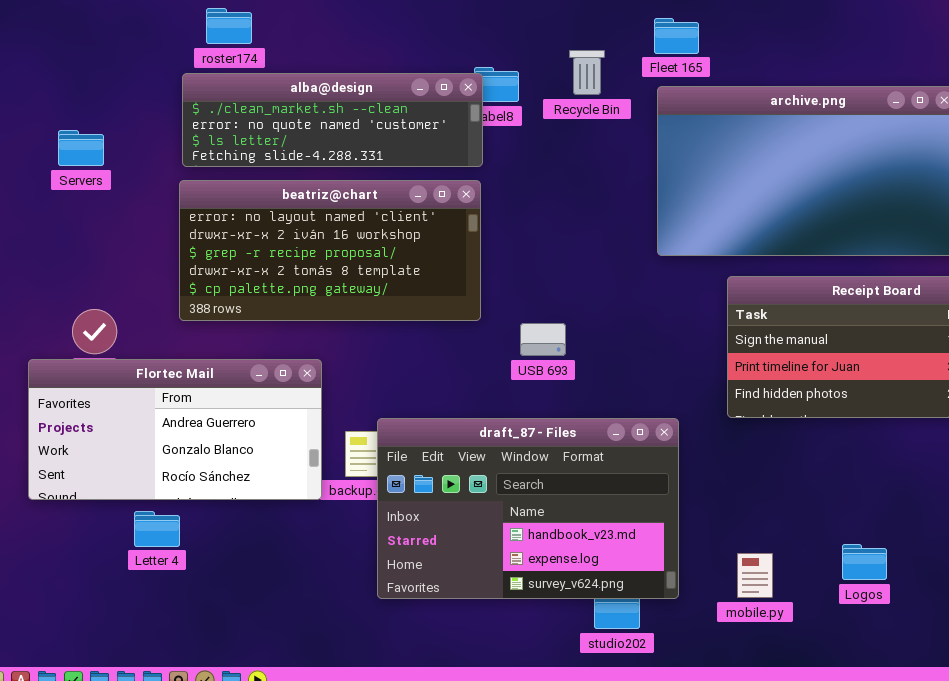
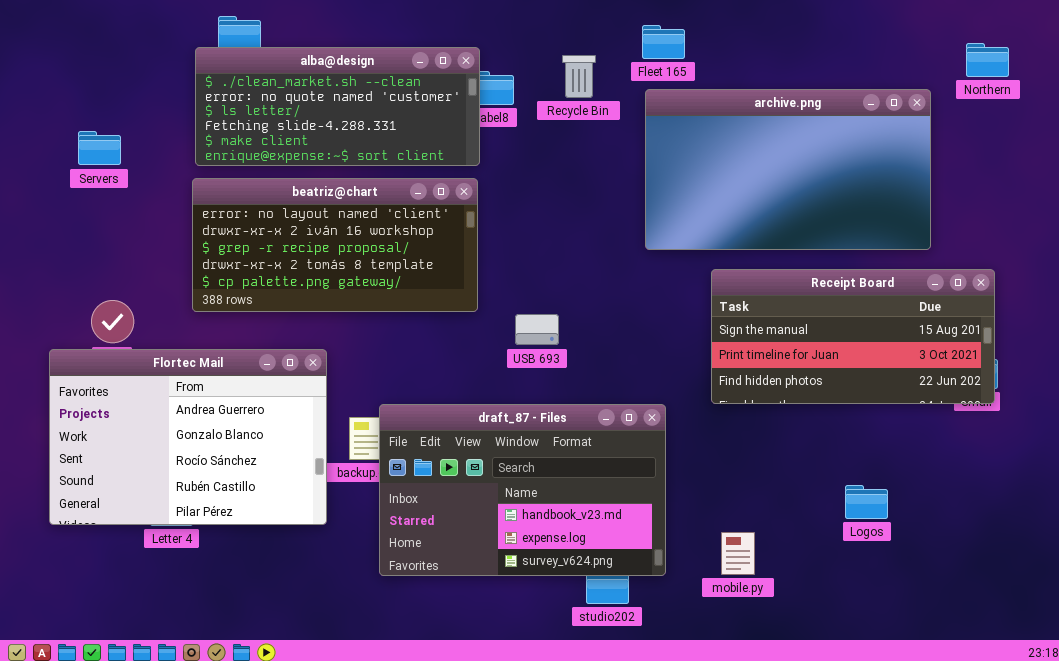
alba@design: [182,73,483,167] -> [195,47,480,166], resized
Flortec Mail: [28,359,322,500] -> [49,349,327,525], resized
Logos: [842,544,887,580] -> [845,485,888,519], moved

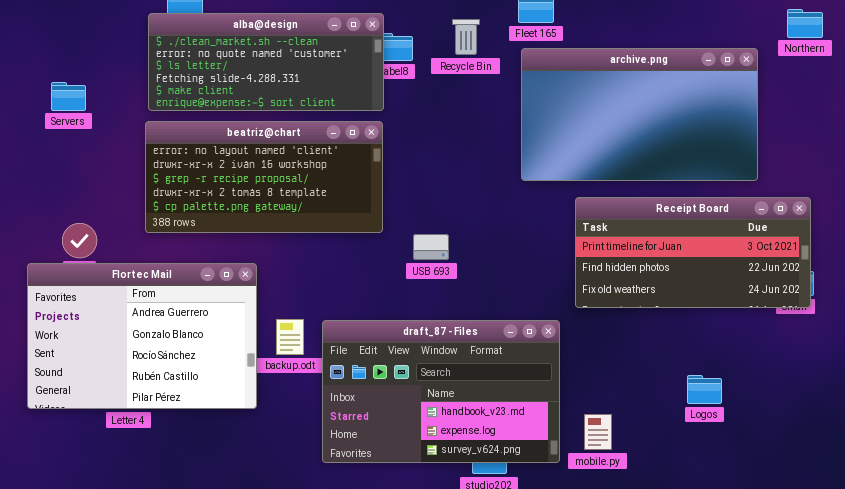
Receipt Board: [711,269,995,404] -> [575,197,811,308], scrolled down 1 row
draft_87 - Files: [379,404,666,576] -> [322,320,560,463], moved

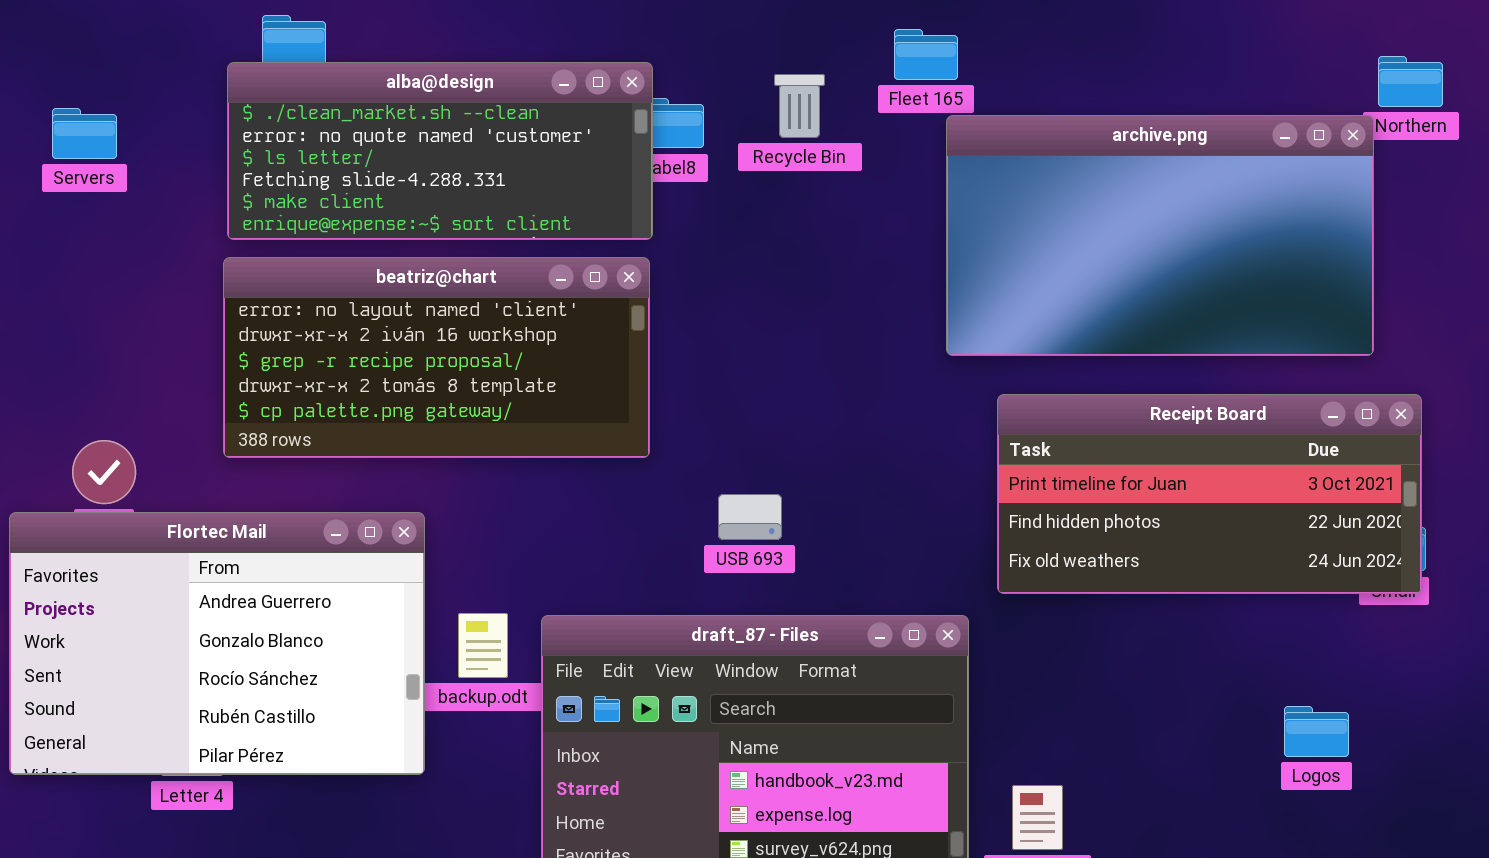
archive.png: [521,48,758,181] -> [946,115,1374,356], moved
Servers: [51,82,86,111] -> [52,108,117,159], moved
USB 693: [413,234,449,260] -> [718,494,782,540], moved
Logos: [687,375,722,404] -> [1284,706,1349,757], moved

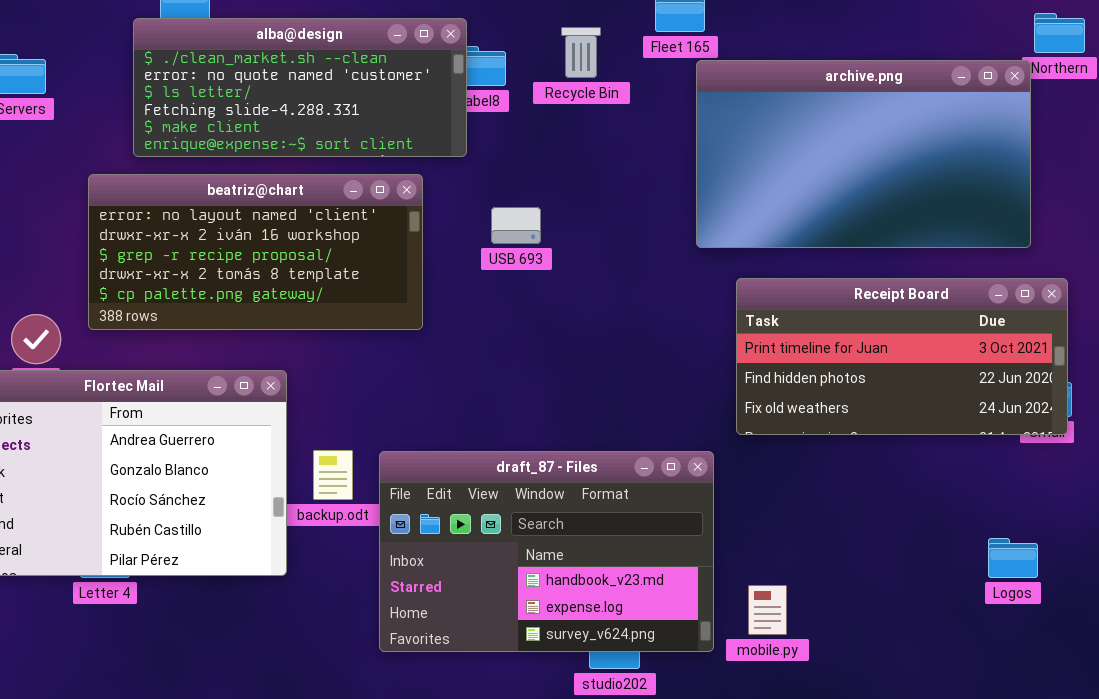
beatriz@chart: [223,257,650,458] -> [88,174,423,330], moved
USB 693: [718,494,782,540] -> [491,207,541,244], moved
Logos: [1284,706,1349,757] -> [988,538,1038,578], moved

